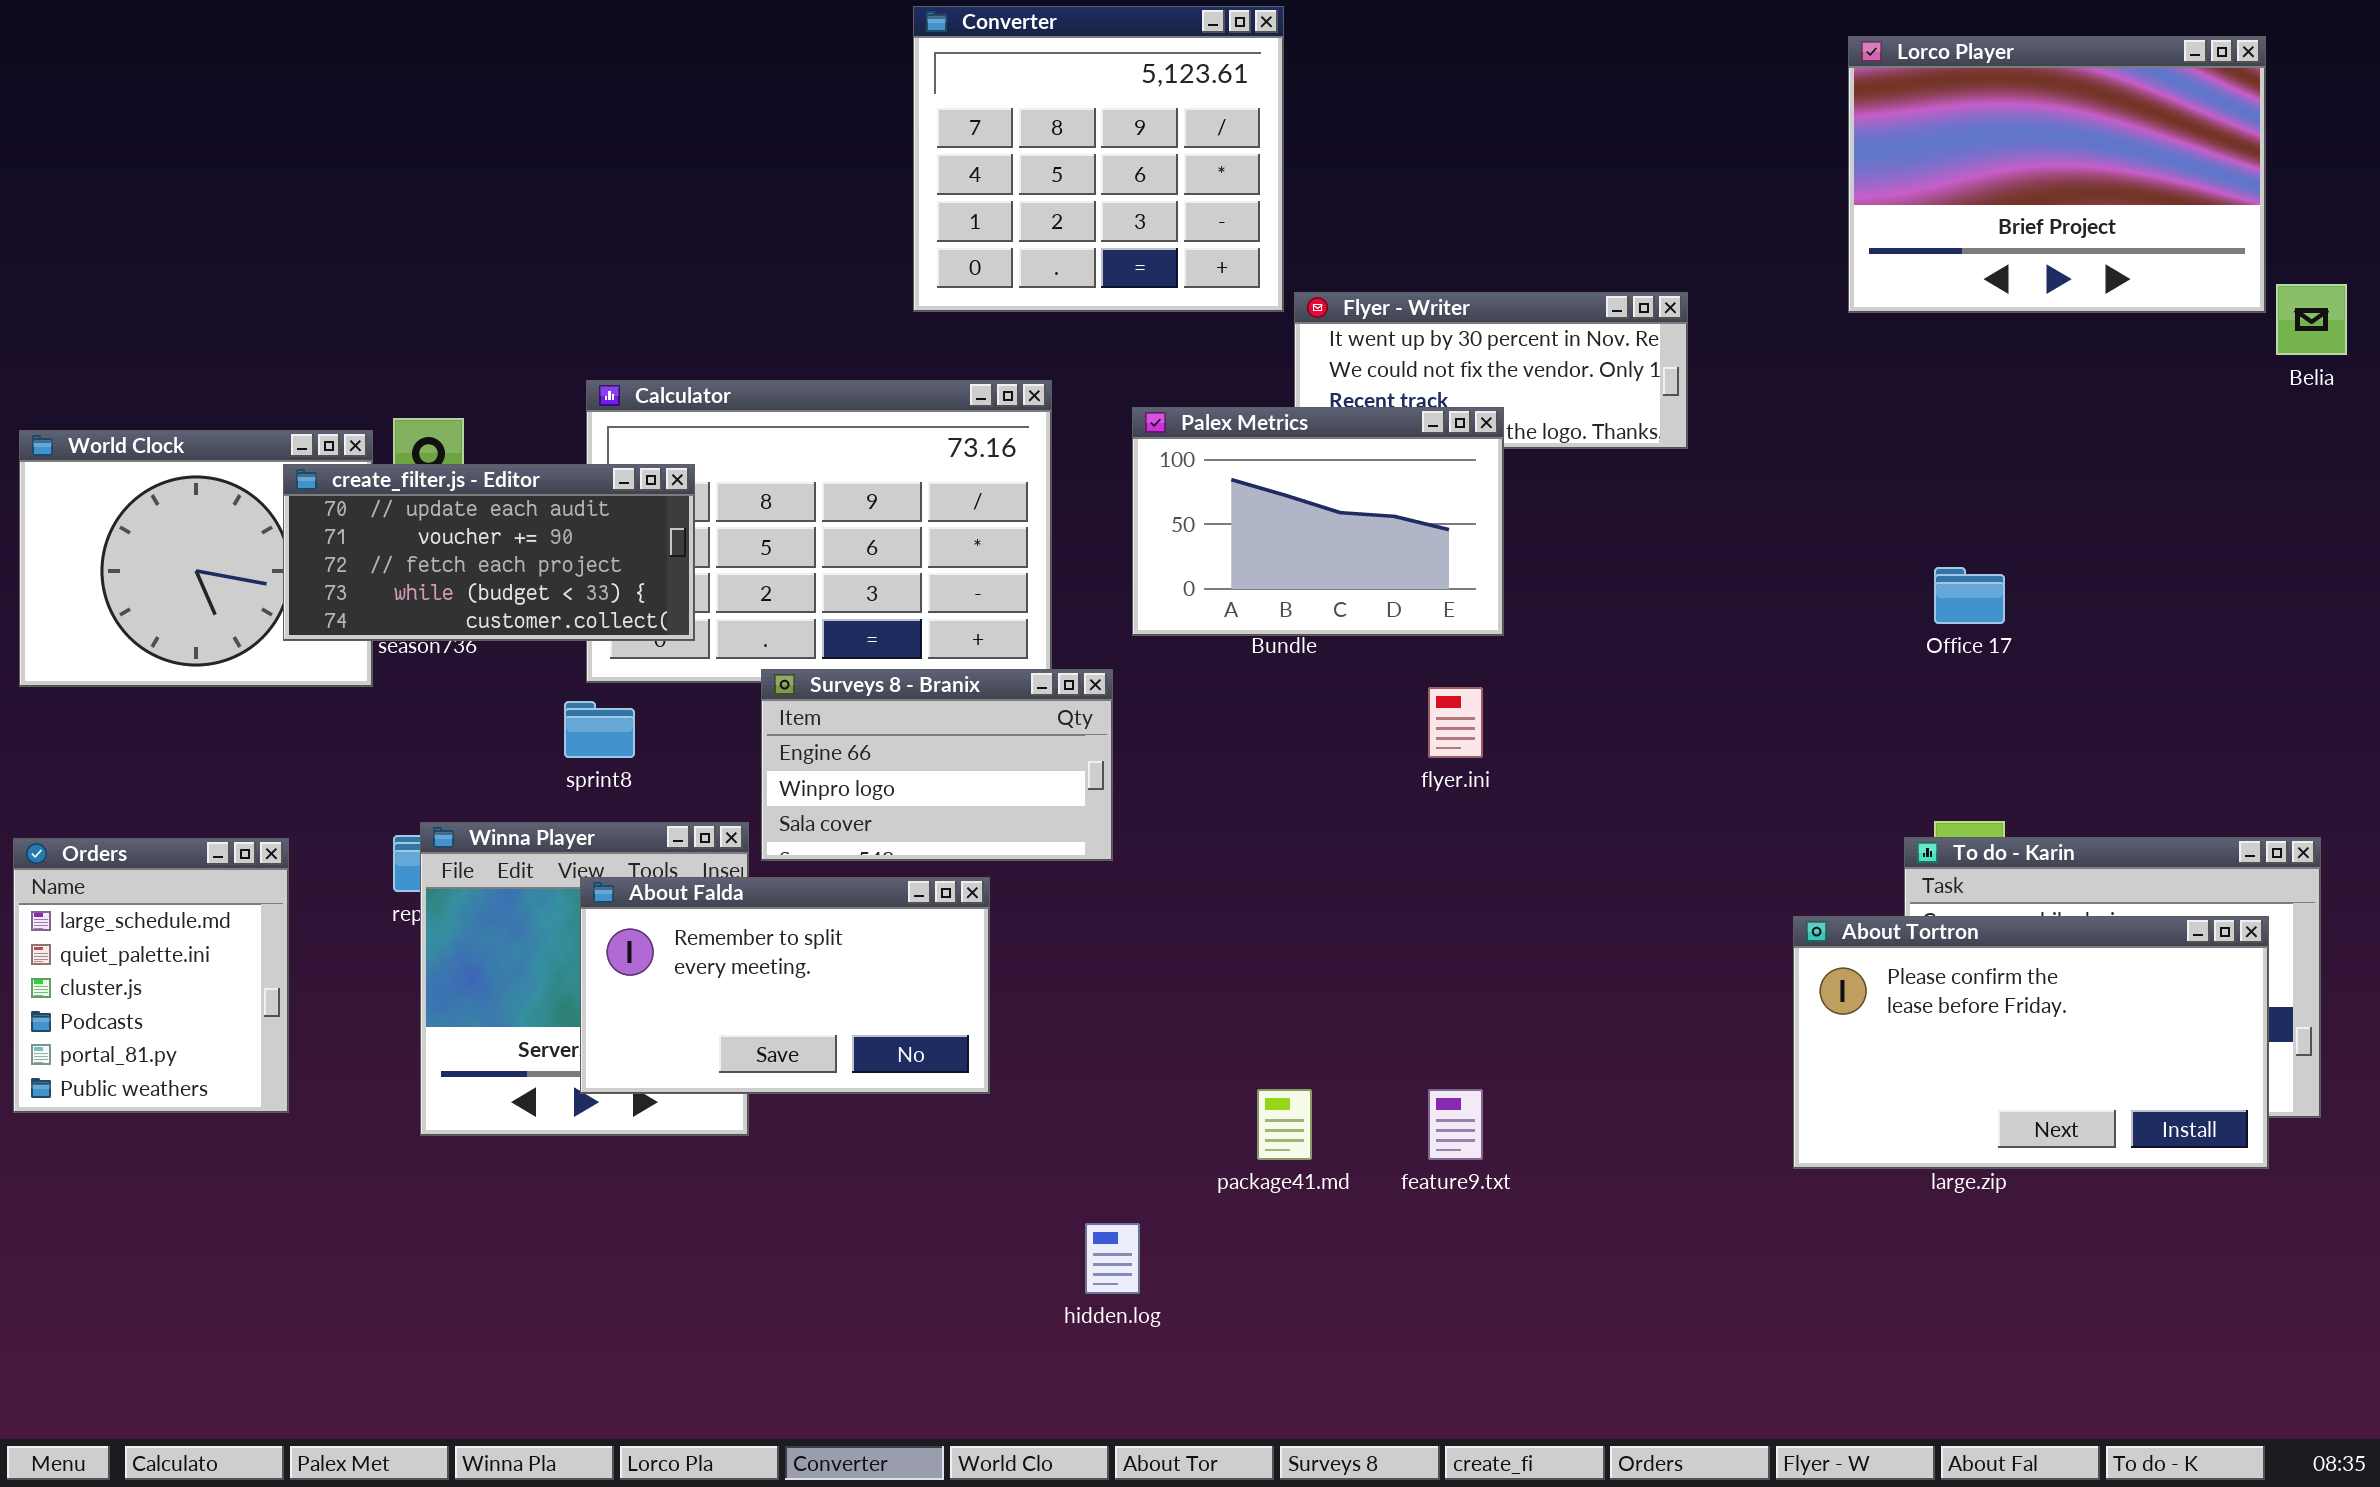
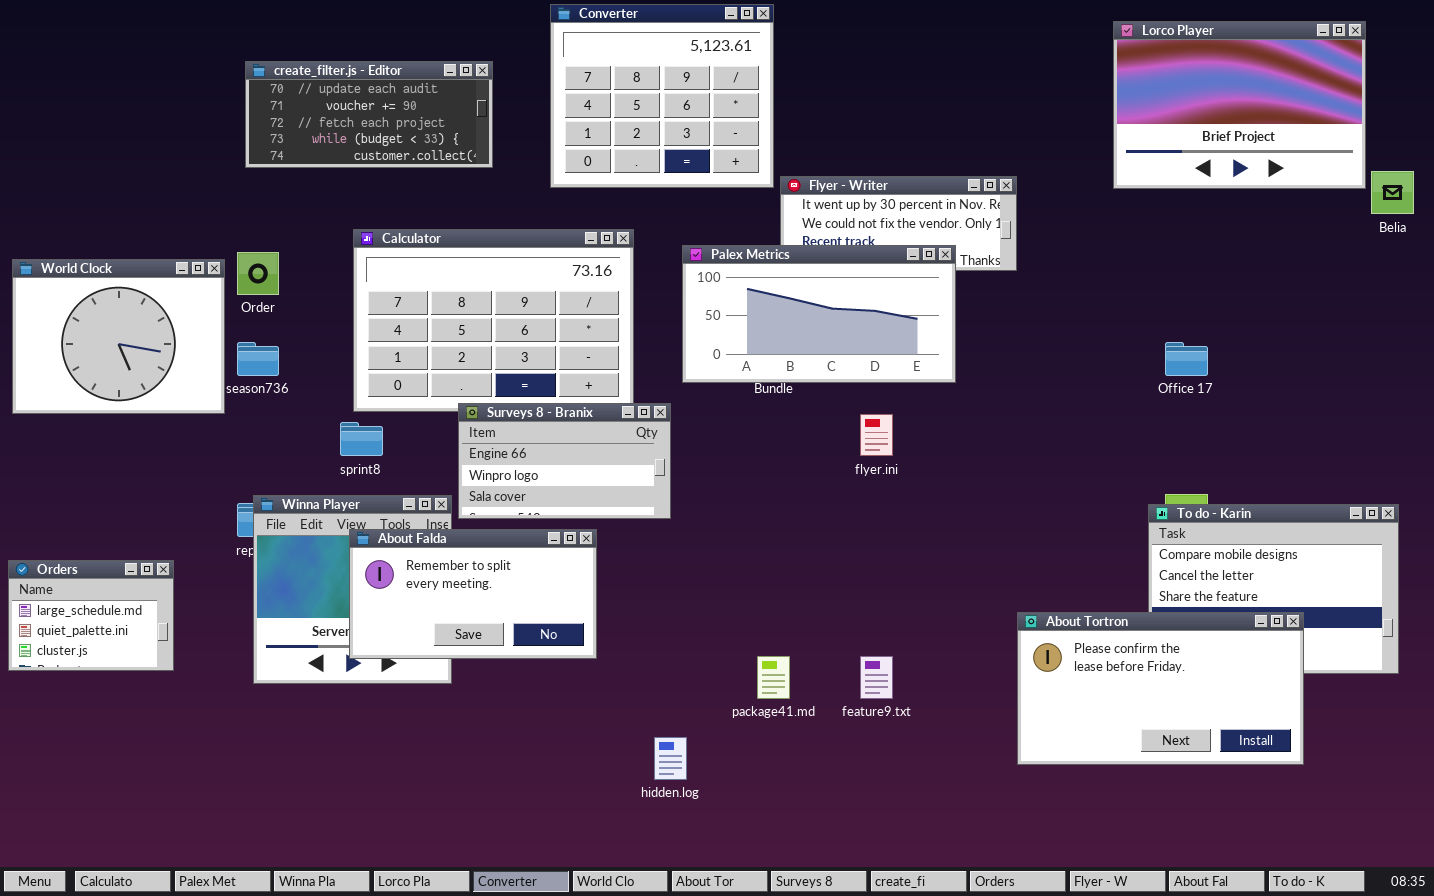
Palex Metrics: [1132,407,1504,636] -> [682,245,956,383], resized
create_filter.js - Editor: [283,464,695,641] -> [245,61,493,168], moved
Orders: [13,838,289,1113] -> [8,560,174,671], resized
About Tortron: [1793,916,2269,1169] -> [1017,612,1304,765], moved

